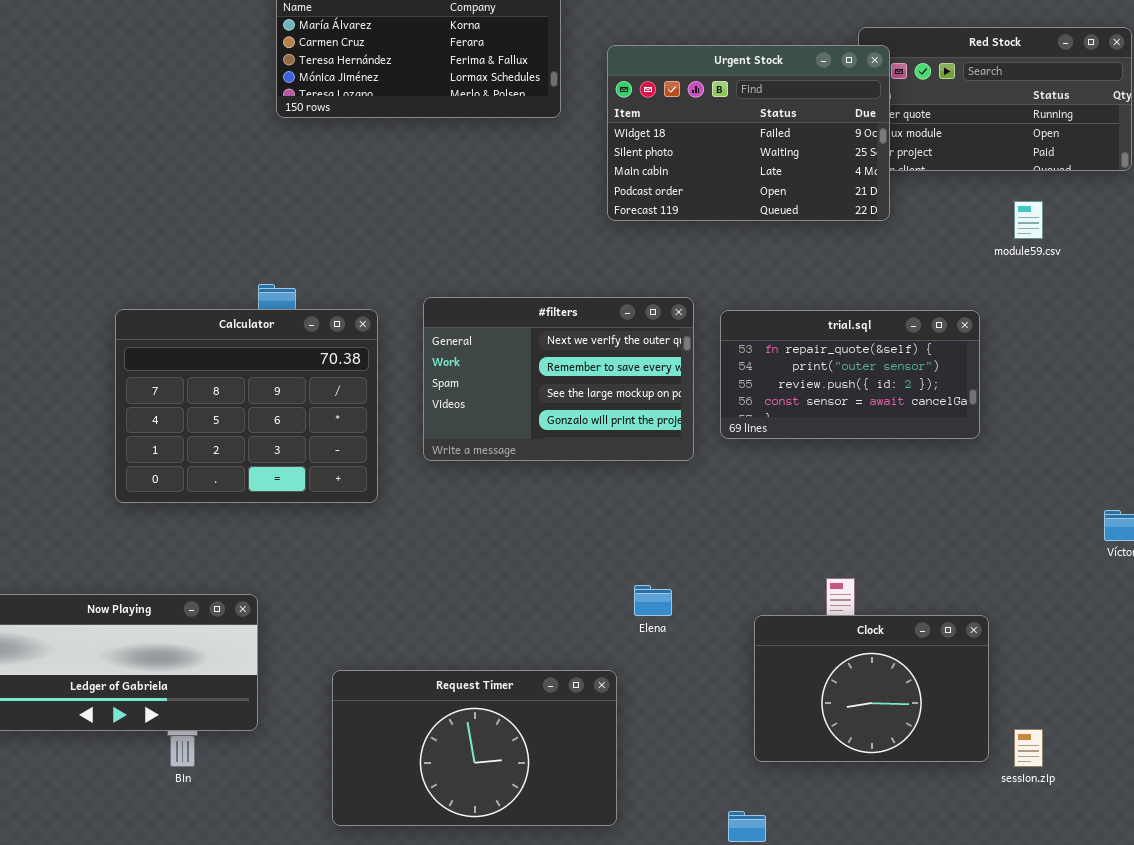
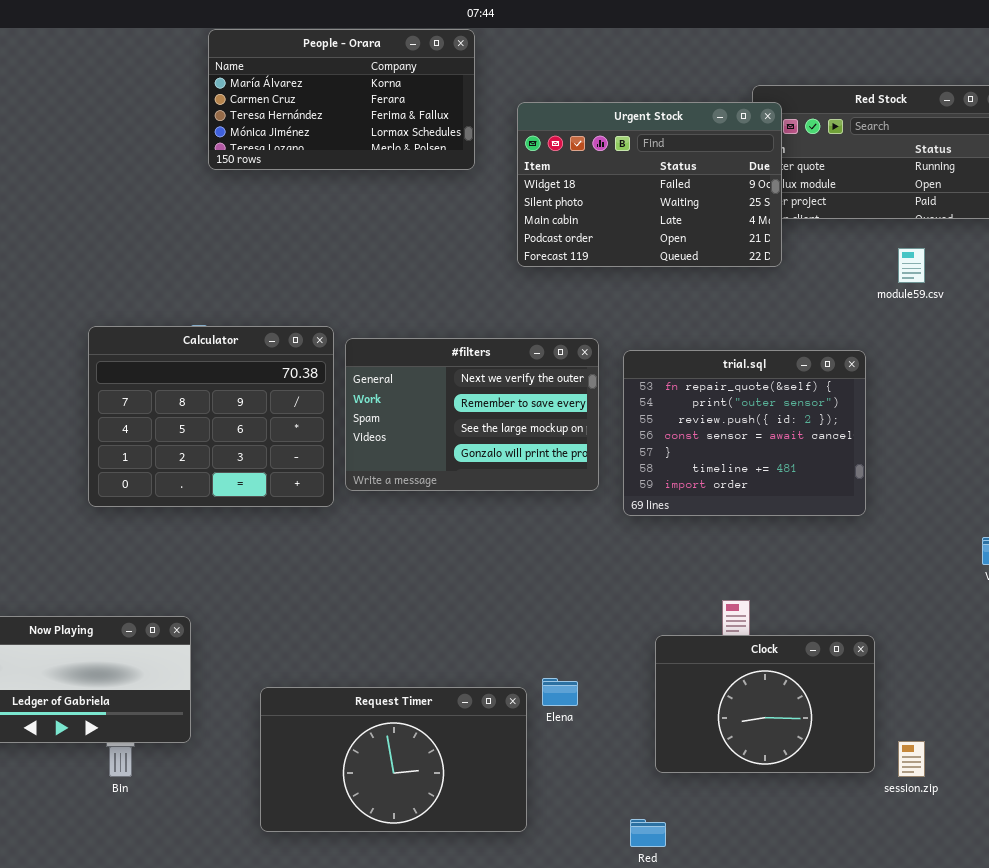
Calculator: [115,309,378,503] -> [88,326,334,507], moved
trial.sql: [720,310,980,439] -> [623,350,866,516], resized
Elena: [634,585,672,616] -> [542,678,578,706], moved

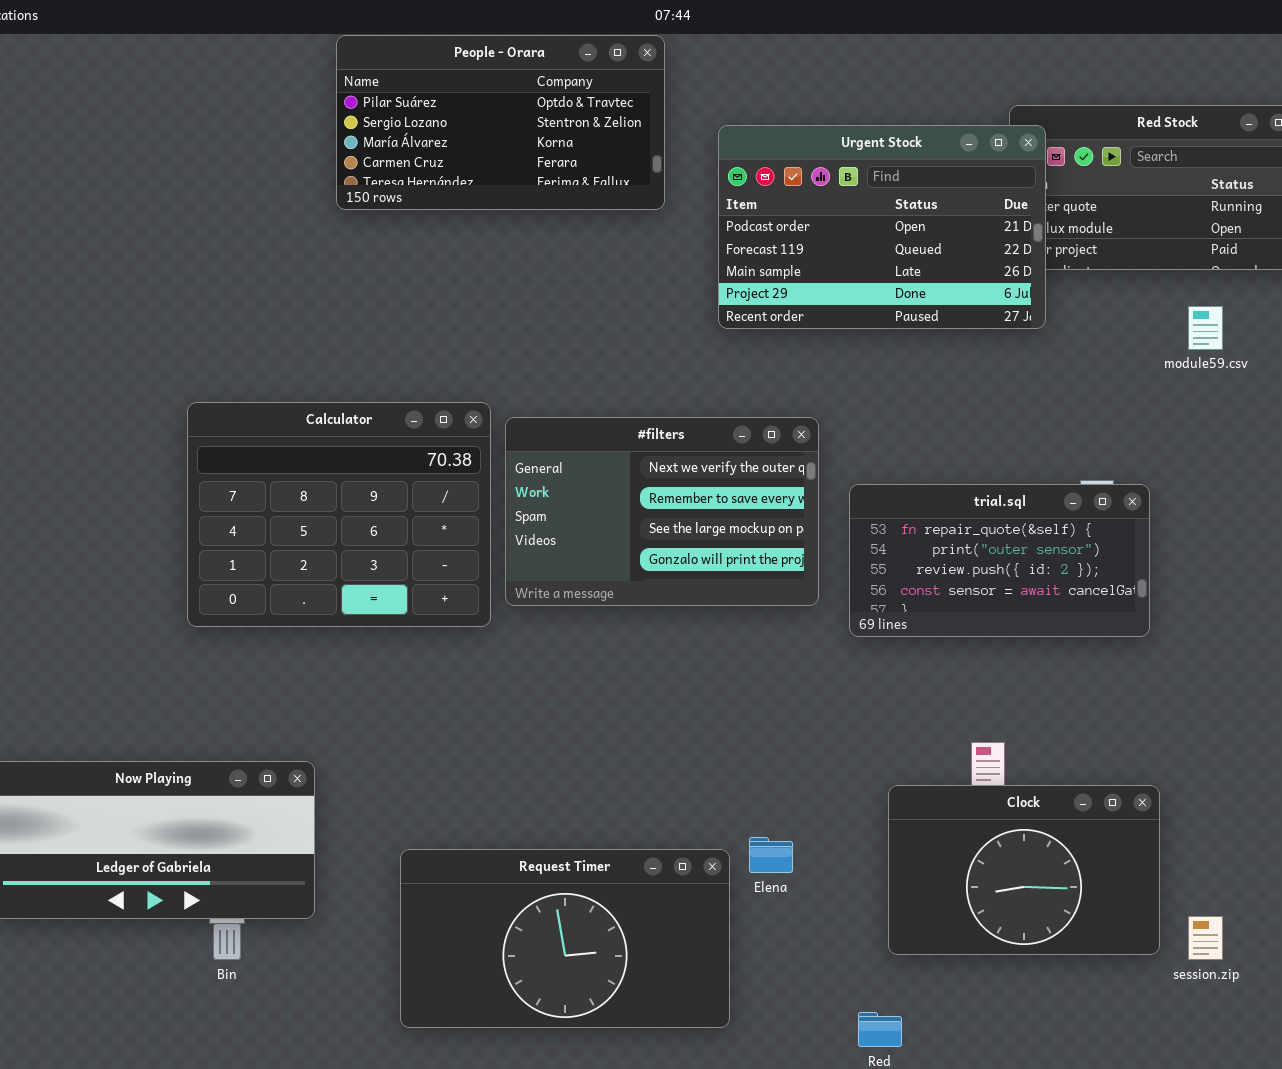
People - Orara: [208,29,475,170] -> [336,35,665,210], scrolled up 2 rows
Urgent Stock: [517,102,782,267] -> [718,125,1046,329], scrolled down 3 rows
trial.sql: [623,350,866,516] -> [849,484,1150,637], resized

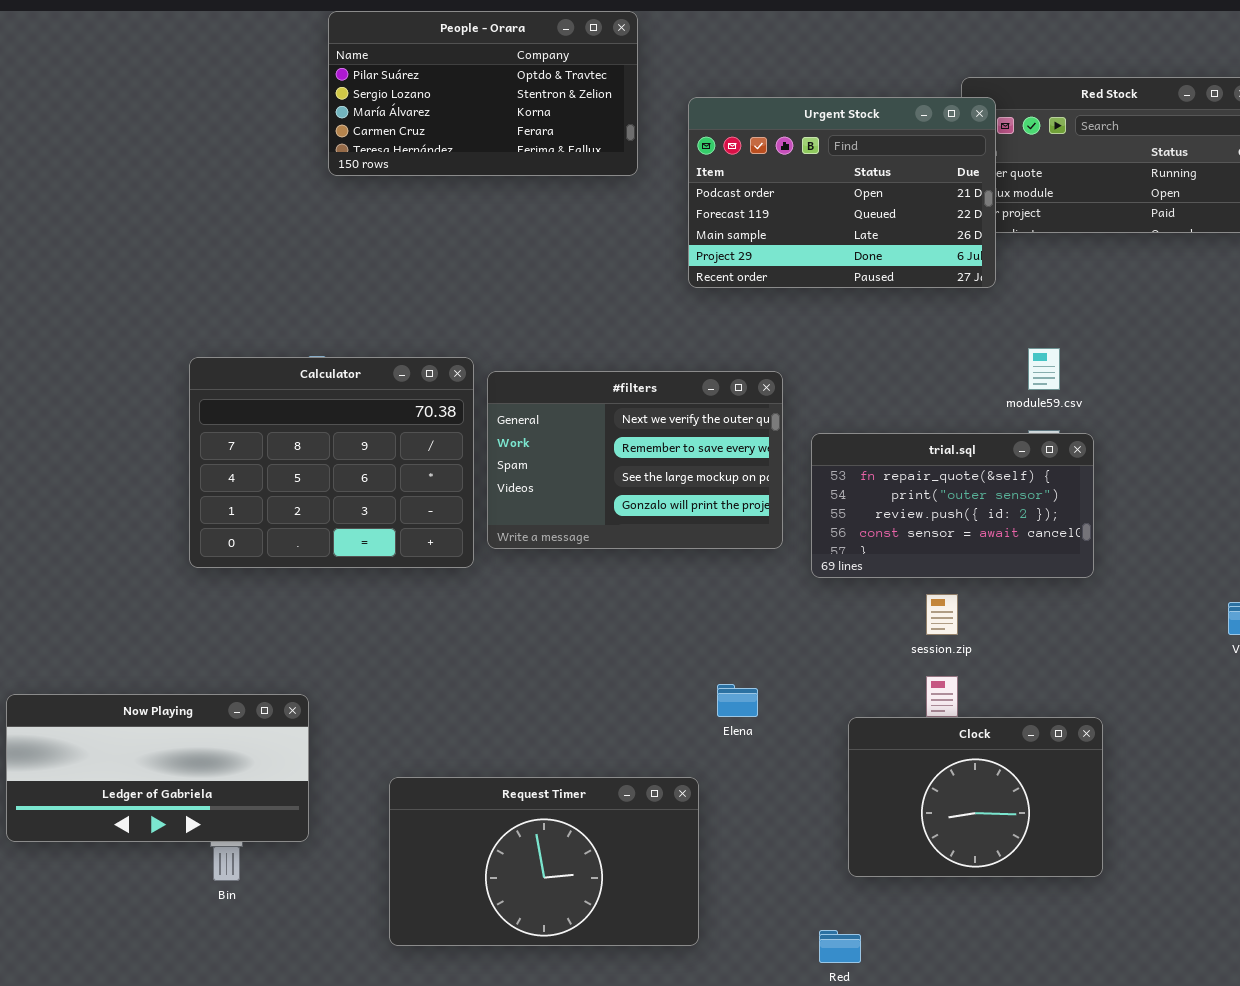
module59.csv: [1188,306,1223,350] -> [1028,348,1060,390], moved
Elena: [749,837,793,873] -> [717,684,758,717], moved
session.zip: [1188,916,1223,960] -> [926,594,958,635], moved

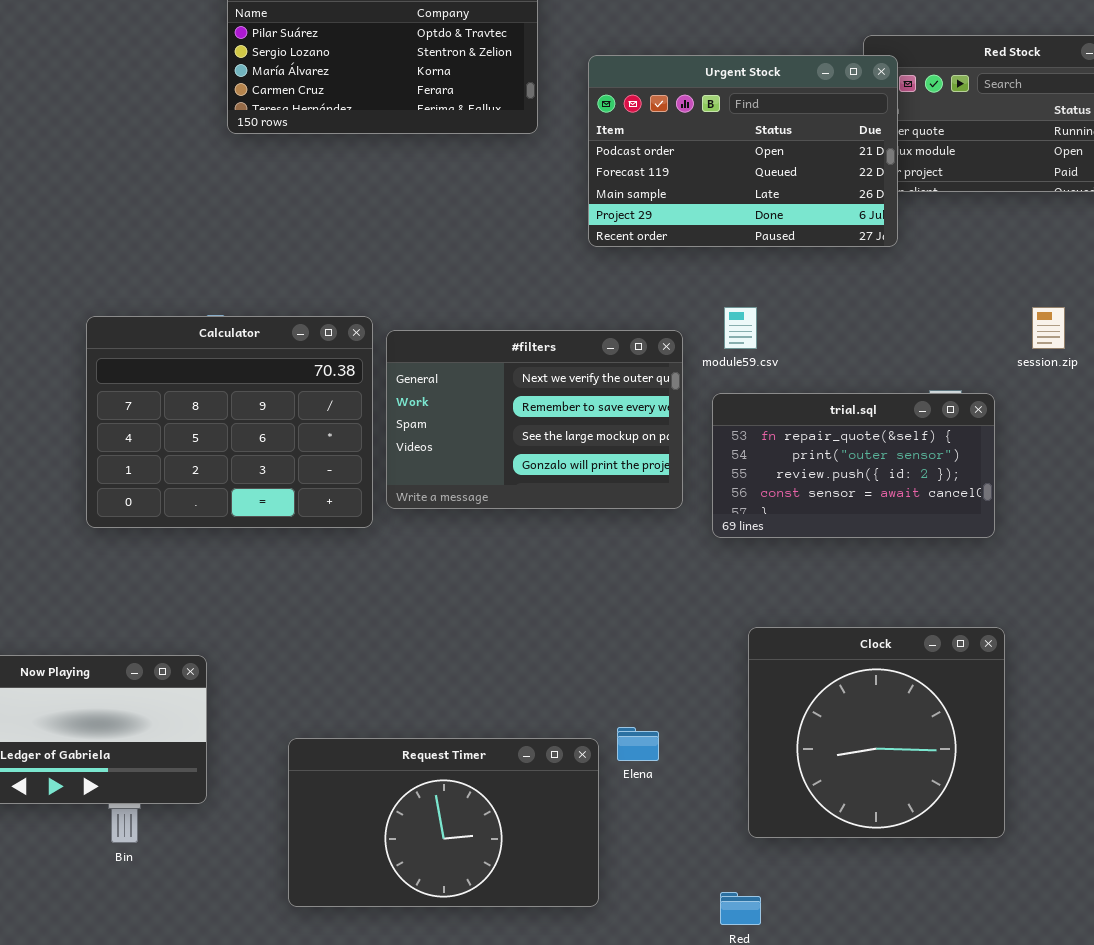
module59.csv: [1028,348,1060,390] -> [724,307,757,349], moved
session.zip: [926,594,958,635] -> [1032,307,1065,349], moved
Elena: [717,684,758,717] -> [617,727,659,761], moved
Clock: [848,717,1103,877] -> [748,627,1005,838], resized

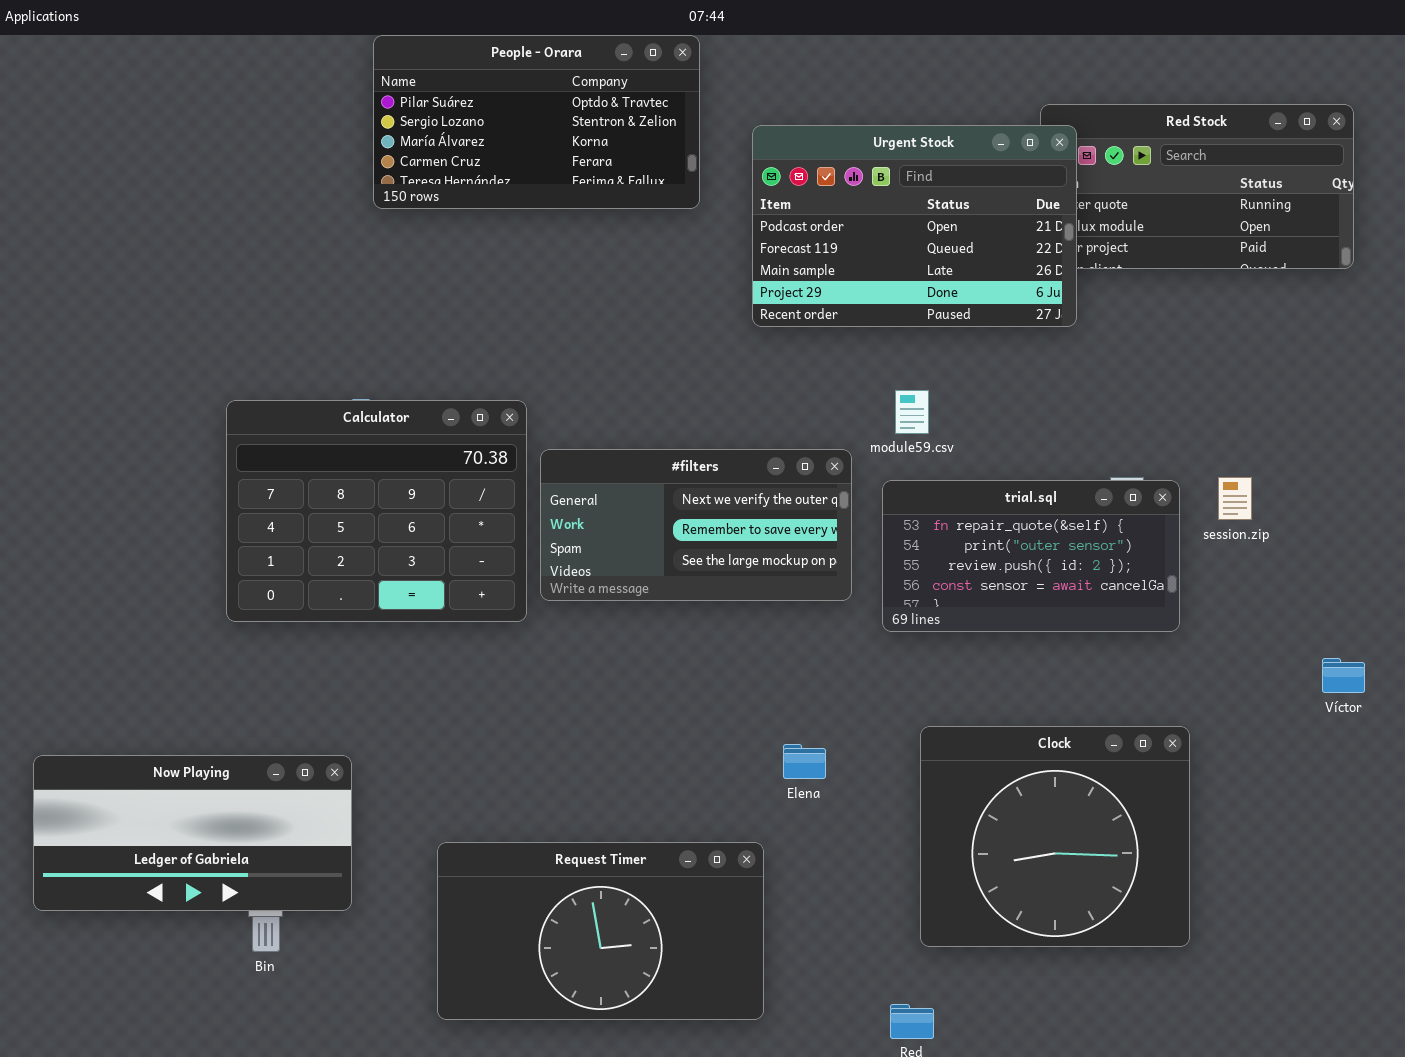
session.zip: [1032,307,1065,349] -> [1218,477,1252,520], moved
#filters: [386,330,683,509] -> [540,449,852,601], resized
Elena: [617,727,659,761] -> [783,744,826,779], moved

